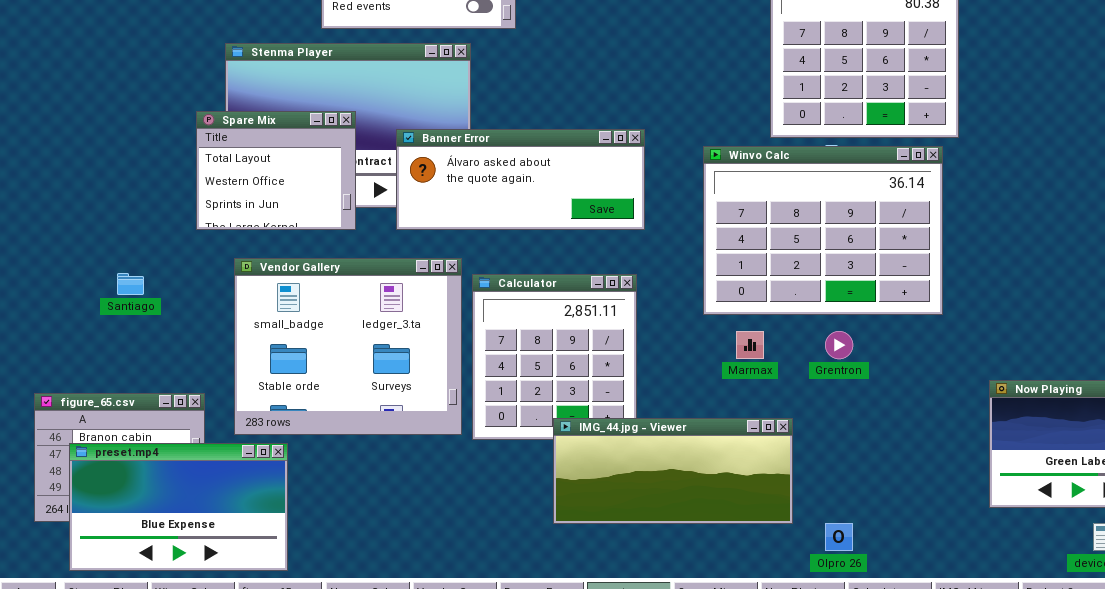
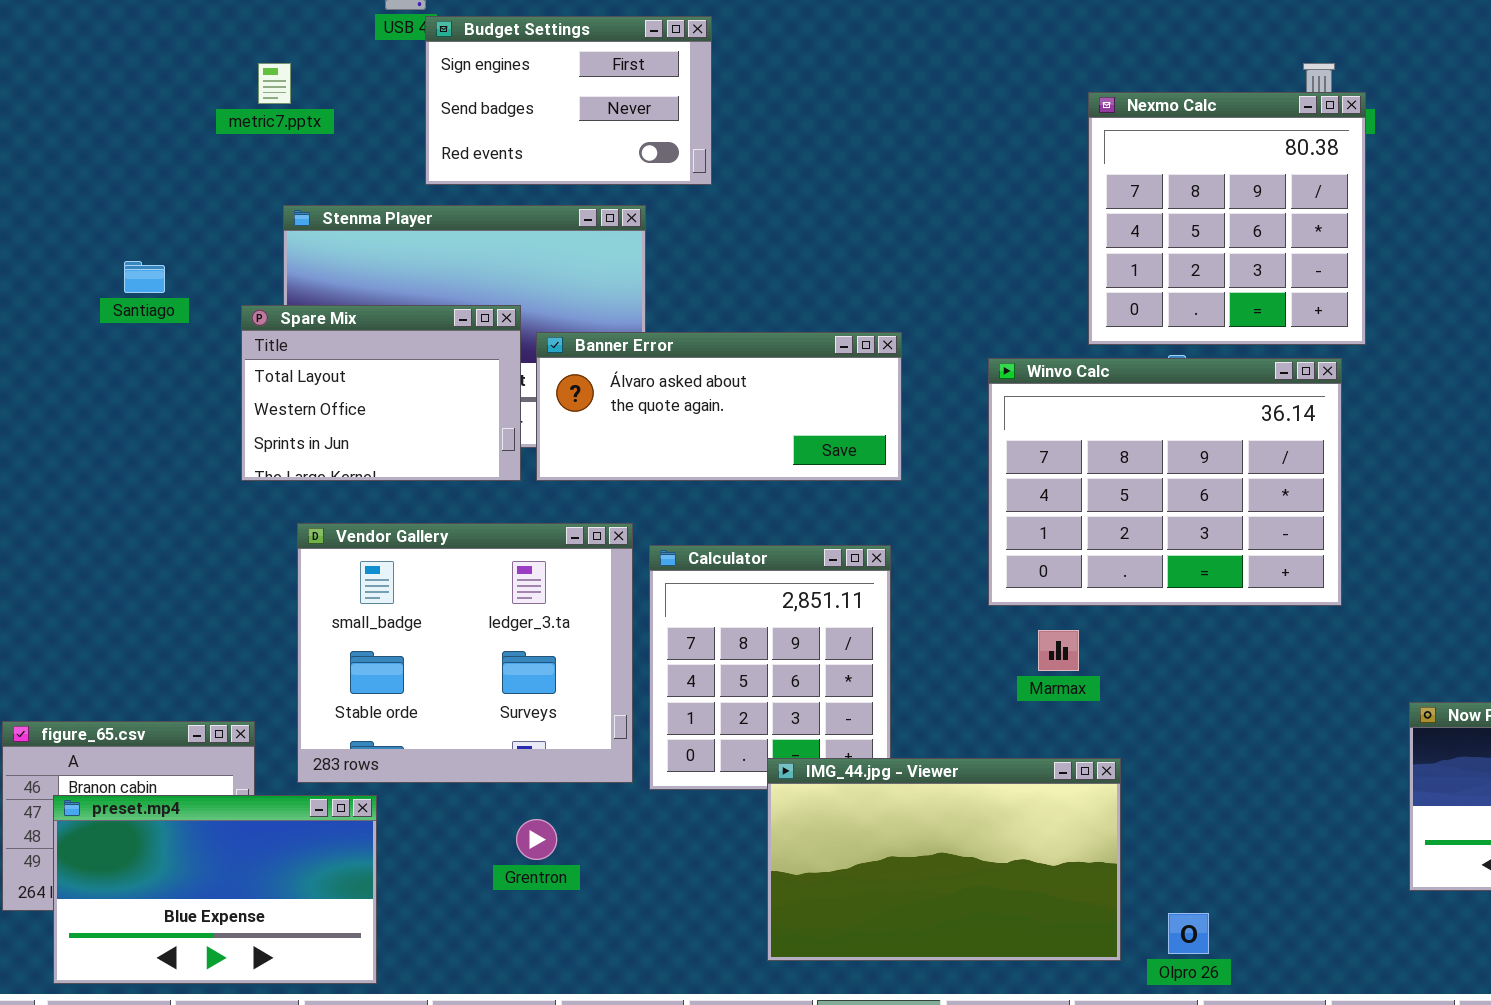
Spare Mix: [196,111,356,230] -> [241,305,521,481], resized
Santiago: [117,273,144,295] -> [124,261,165,293], moved
Grentron: [825,331,853,359] -> [516,819,557,860], moved
IMG_44.jpg - Viewer: [553,418,793,524] -> [767,758,1121,961], resized

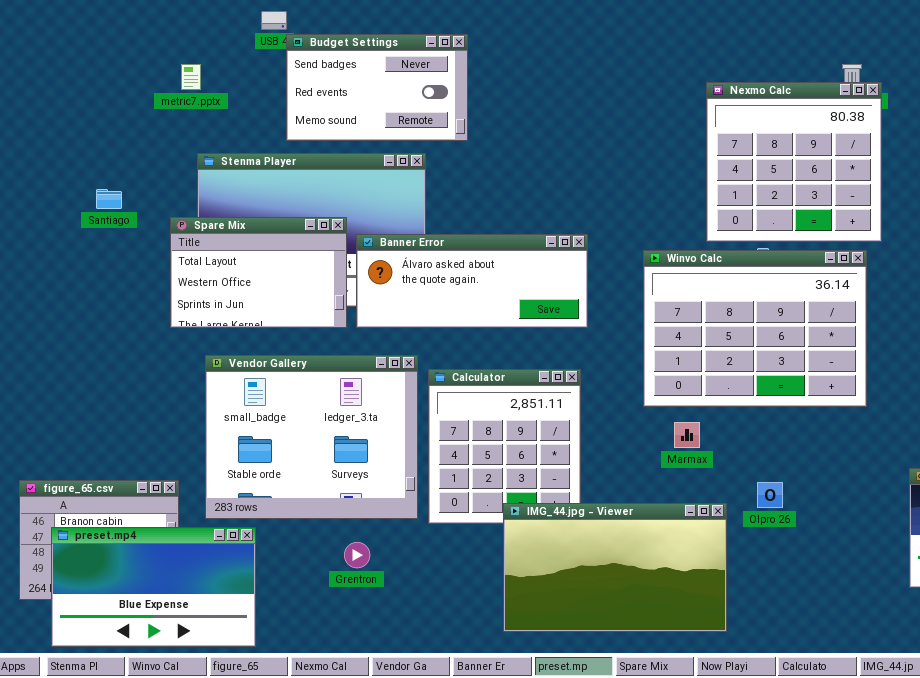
Budget Settings: [425,16,712,185] -> [286,34,468,141], scrolled down 1 row
Olpro 26: [1168,913,1209,954] -> [757,482,783,508], moved

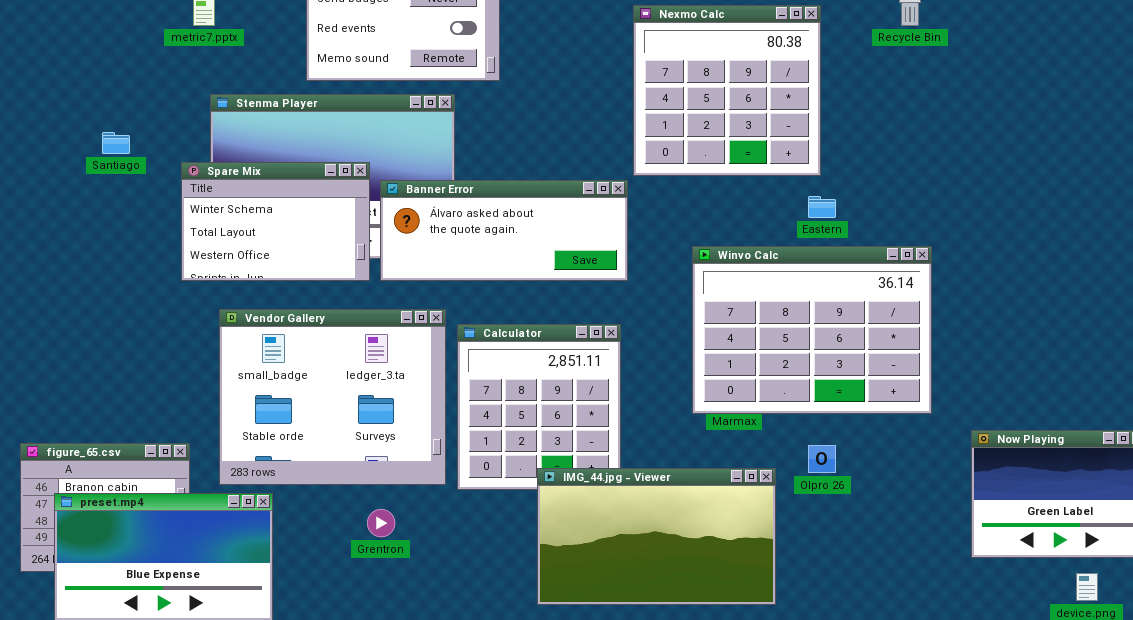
Nexmo Calc: [706,82,882,242] -> [633,5,821,176], moved
Spare Mix: [170,217,347,328] -> [181,162,370,281], scrolled up 1 row
Winvo Calc: [643,250,867,407] -> [692,246,932,414], moved

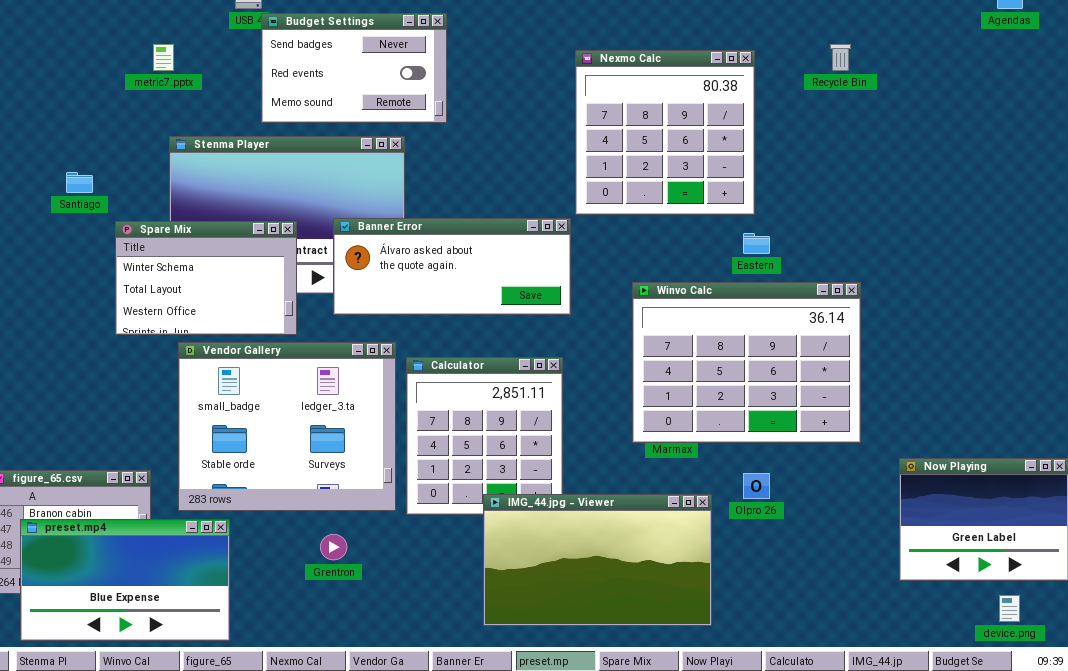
Spare Mix: [181,162,370,281] -> [115,221,297,335], moved

